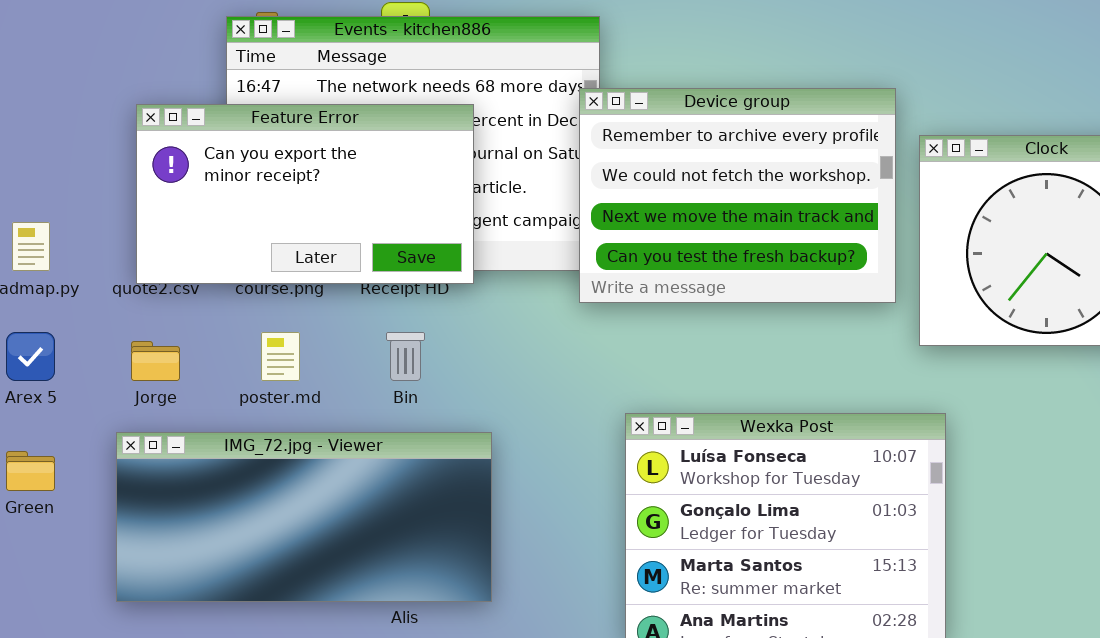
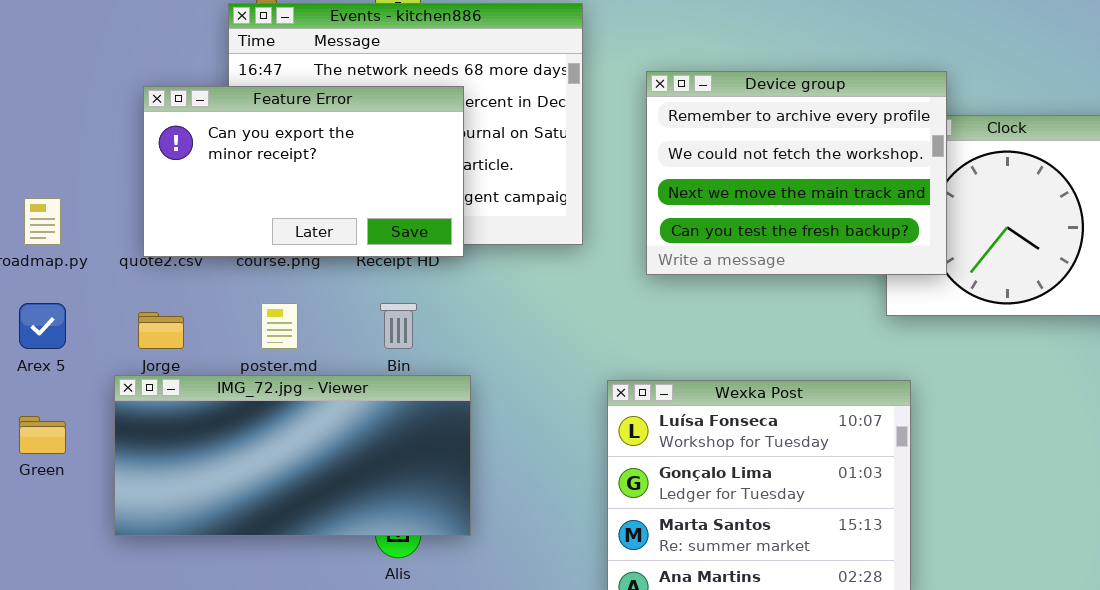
Device group: [579,88,896,303] -> [646,71,947,275], moved
IMG_72.jpg - Viewer: [116,432,492,602] -> [114,375,471,536], moved

